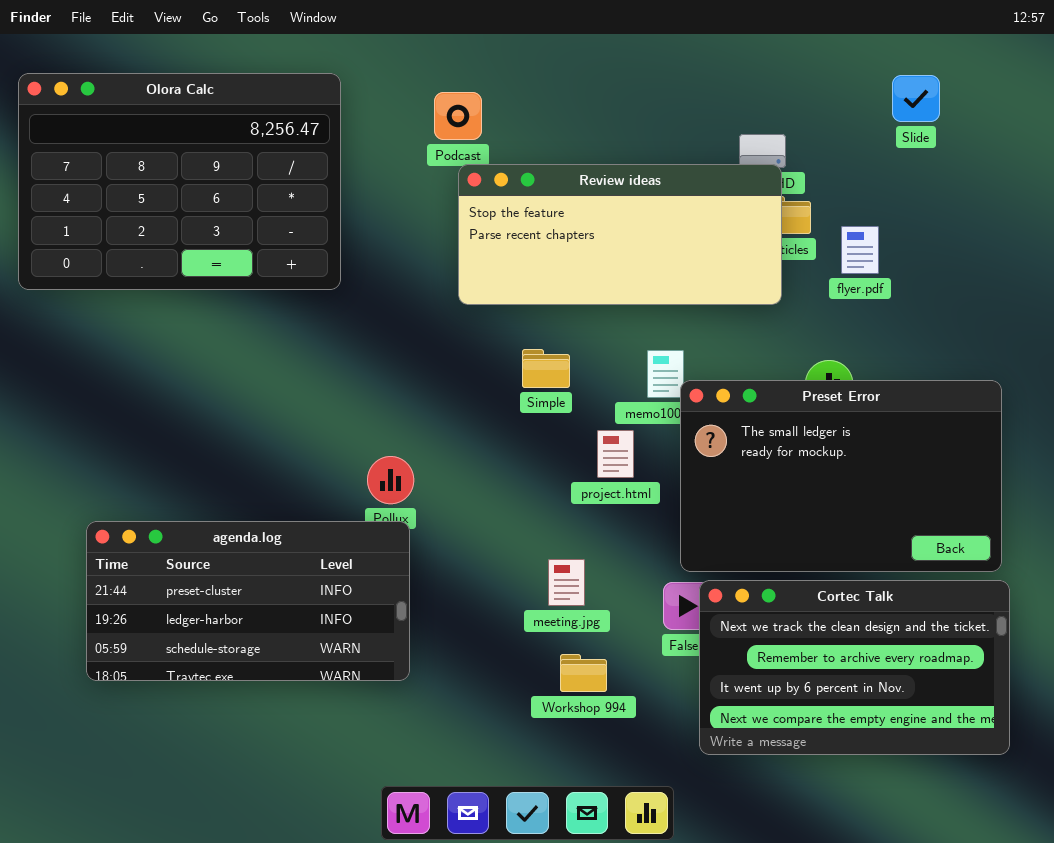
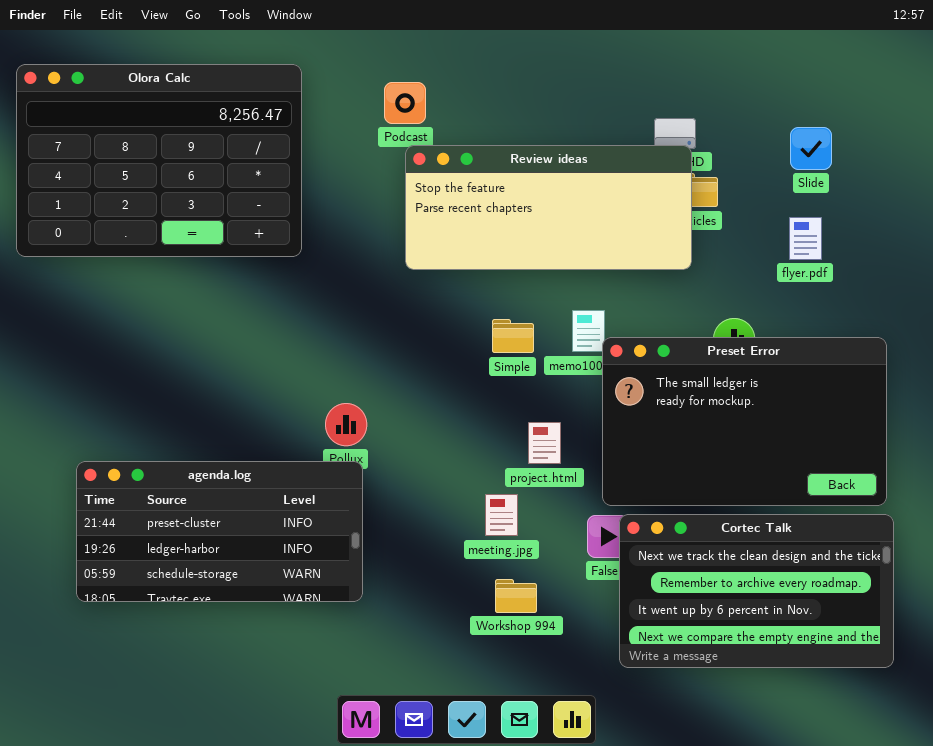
Slide: [892,75,940,122] -> [790,127,832,170], moved
flyer.pdf: [841,226,879,274] -> [789,217,822,260], moved
Simple: [522,349,570,388] -> [492,319,534,353], moved
project.html: [597,430,634,478] -> [528,422,561,464], moved

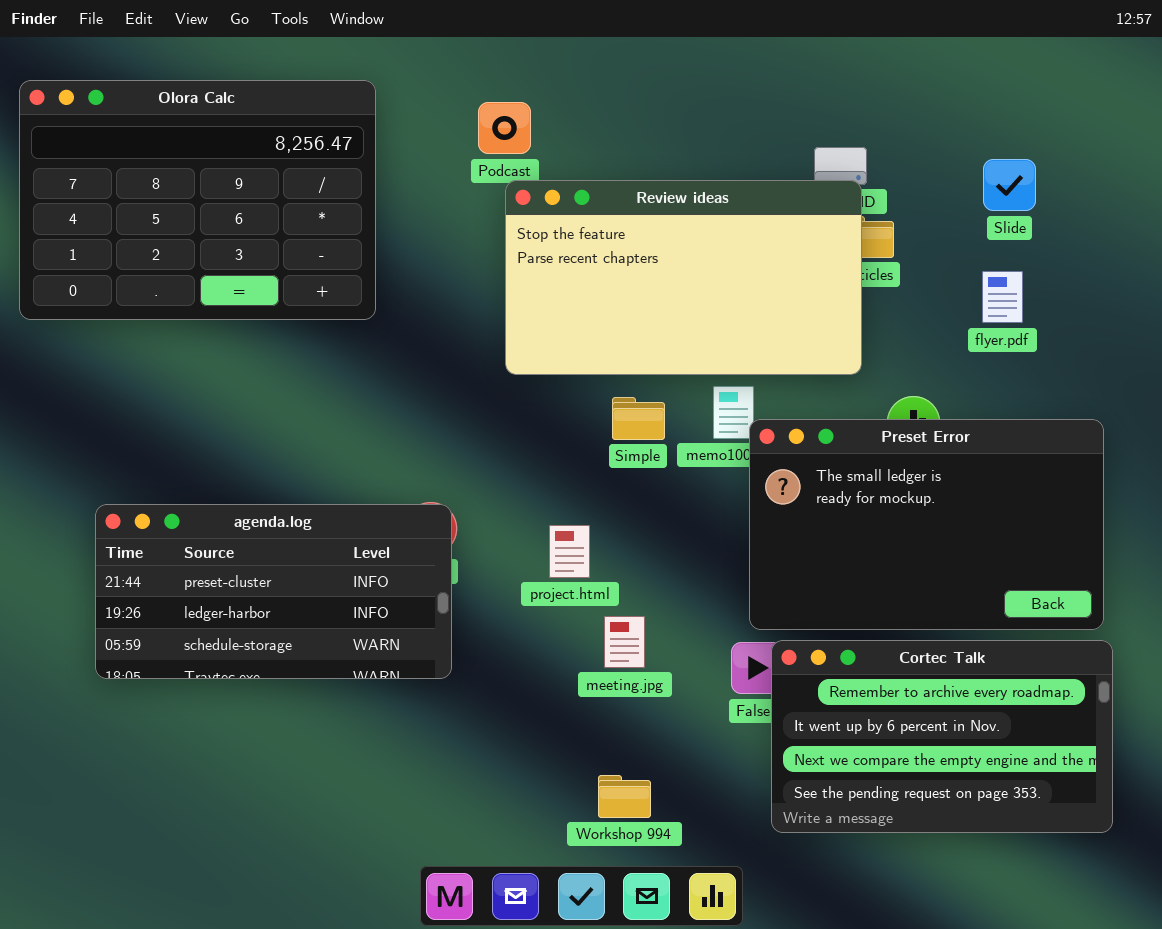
Review ideas: [405,145,692,270] -> [505,180,862,375], resized
project.html: [528,422,561,464] -> [549,525,590,578], moved
agenda.log: [76,461,363,602] -> [95,504,452,679], moved
Cortec Talk: [619,514,894,668] -> [771,640,1113,833], scrolled down 1 row
Workshop 994: [495,579,537,613] -> [598,775,651,818], moved

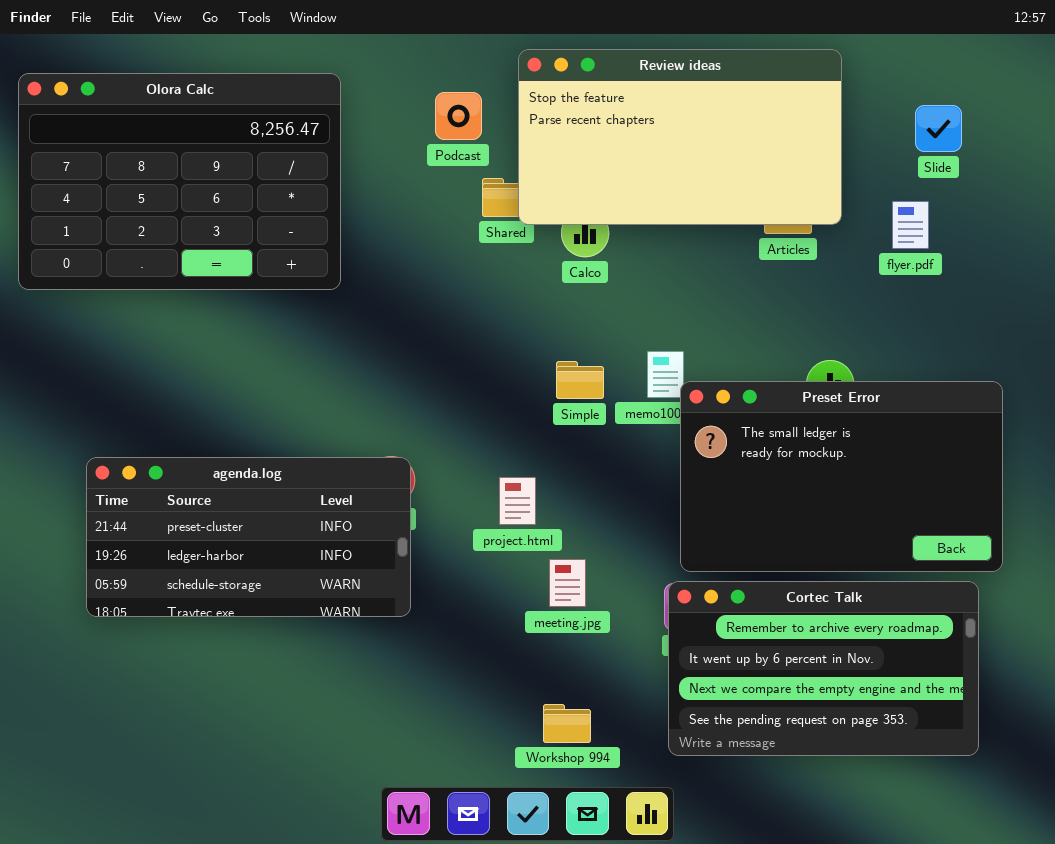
Slide: [983,159,1036,211] -> [915,105,962,152], moved
Review ideas: [505,180,862,375] -> [518,49,842,225], moved
flyer.pdf: [982,271,1023,323] -> [892,201,929,249], moved
Cortec Talk: [771,640,1113,833] -> [668,581,979,756], moved

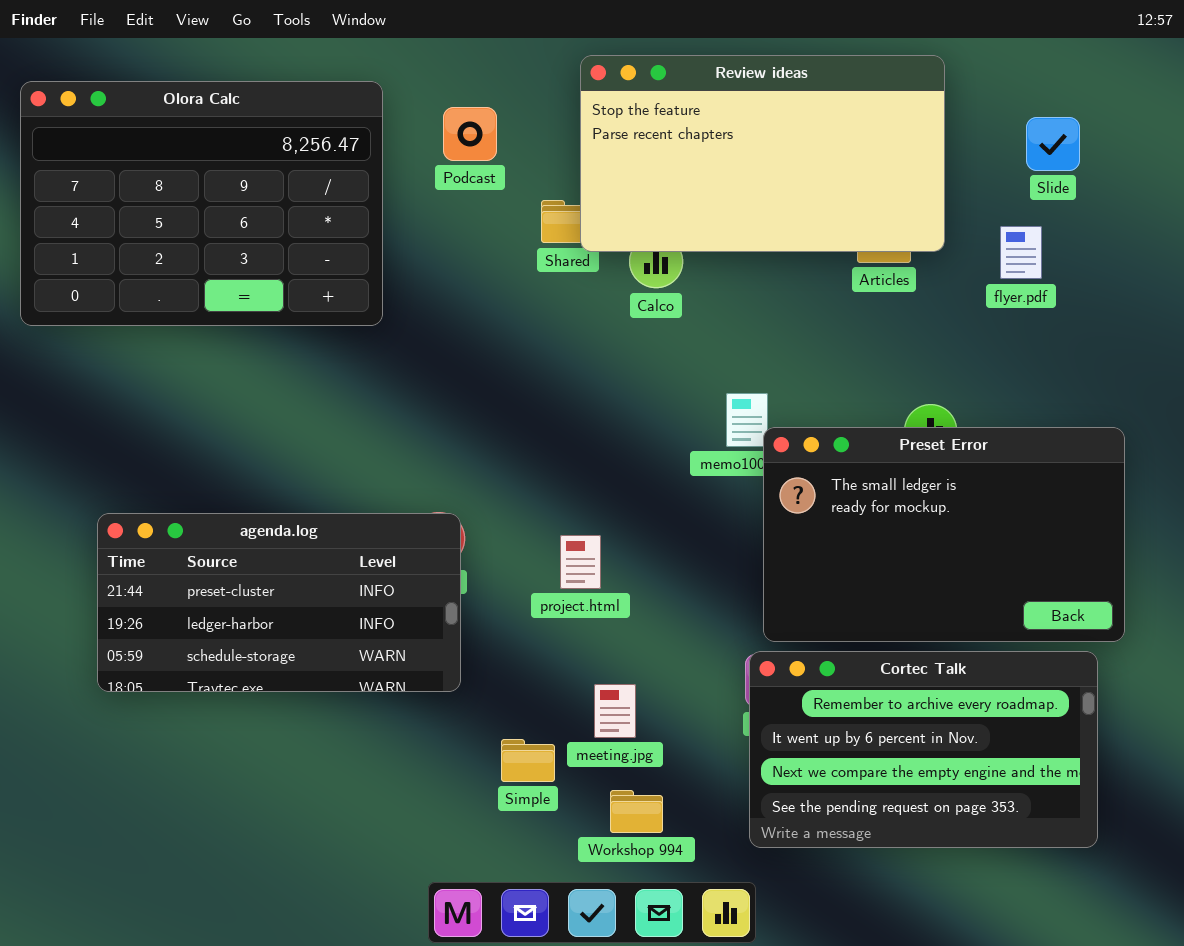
Podcast: [435,92,482,140] -> [443,107,497,161], moved
Simple: [556,361,604,399] -> [501,739,555,782], moved
meeting.jpg: [549,559,586,607] -> [594,684,636,738], moved

